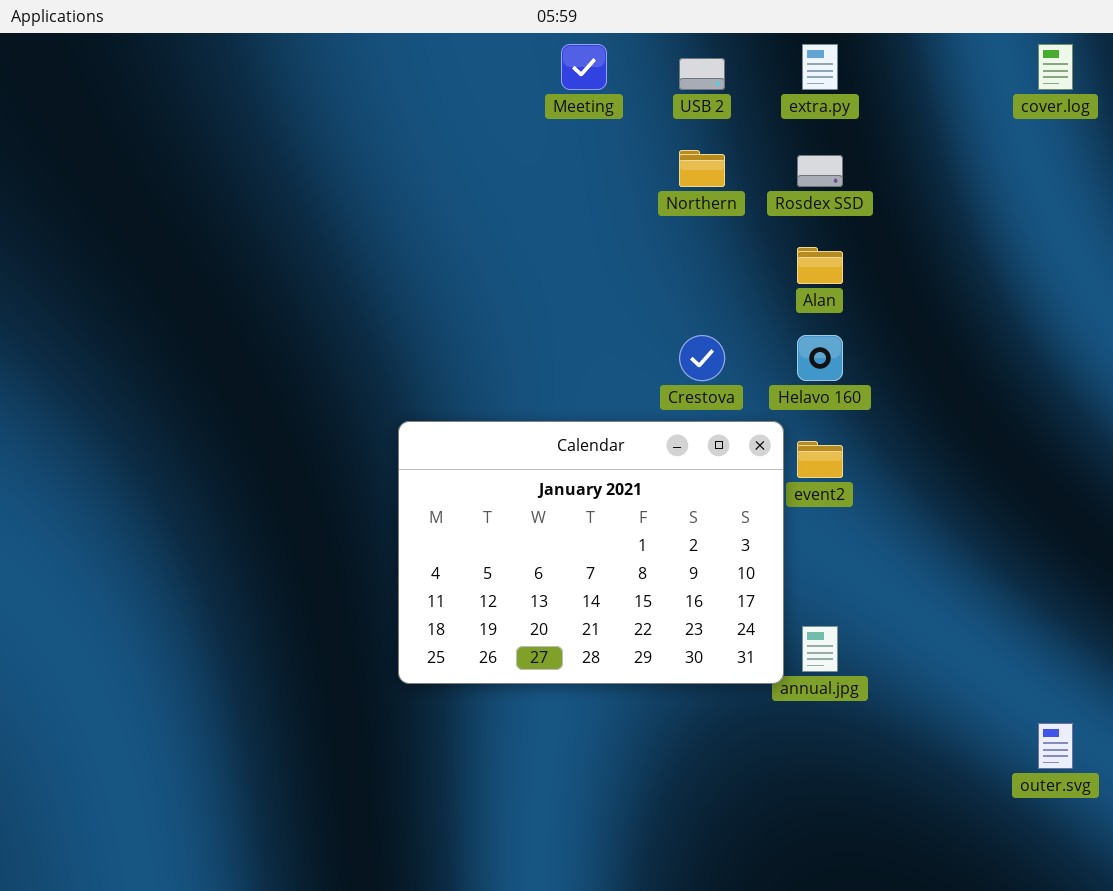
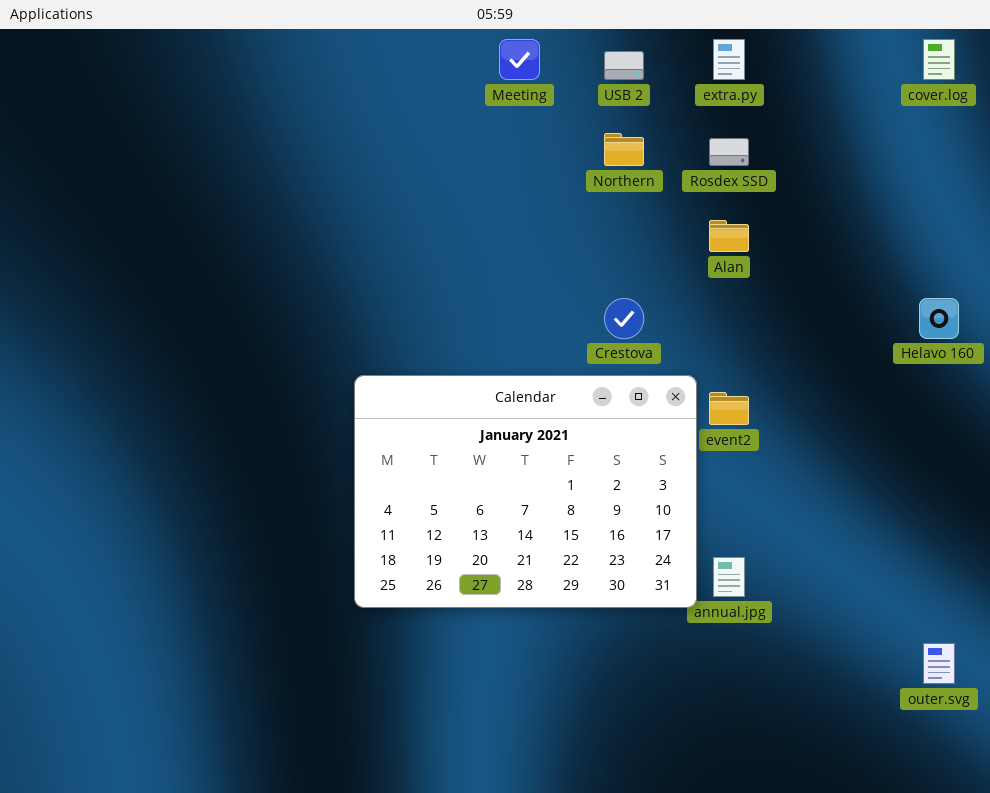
Helavo 160: [797,335,843,381] -> [919,298,959,339], moved

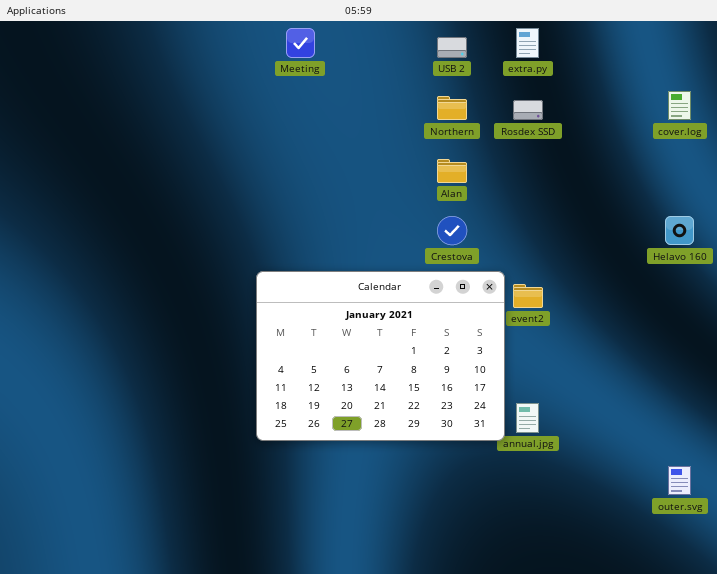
Meeting: [499,39,540,80] -> [286,28,315,58], moved
cover.log: [923,39,955,80] -> [668,91,691,120], moved
Alan: [709,220,749,252] -> [437,159,467,183], moved

